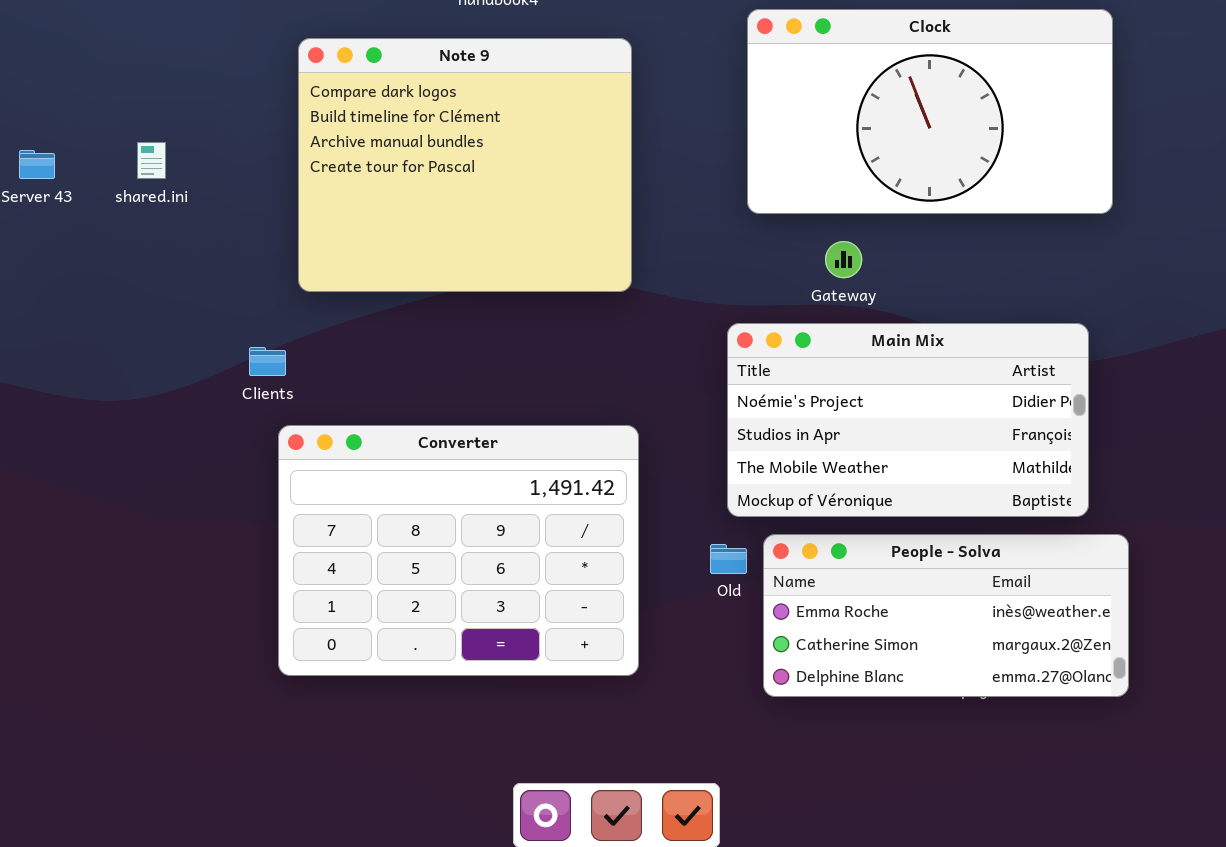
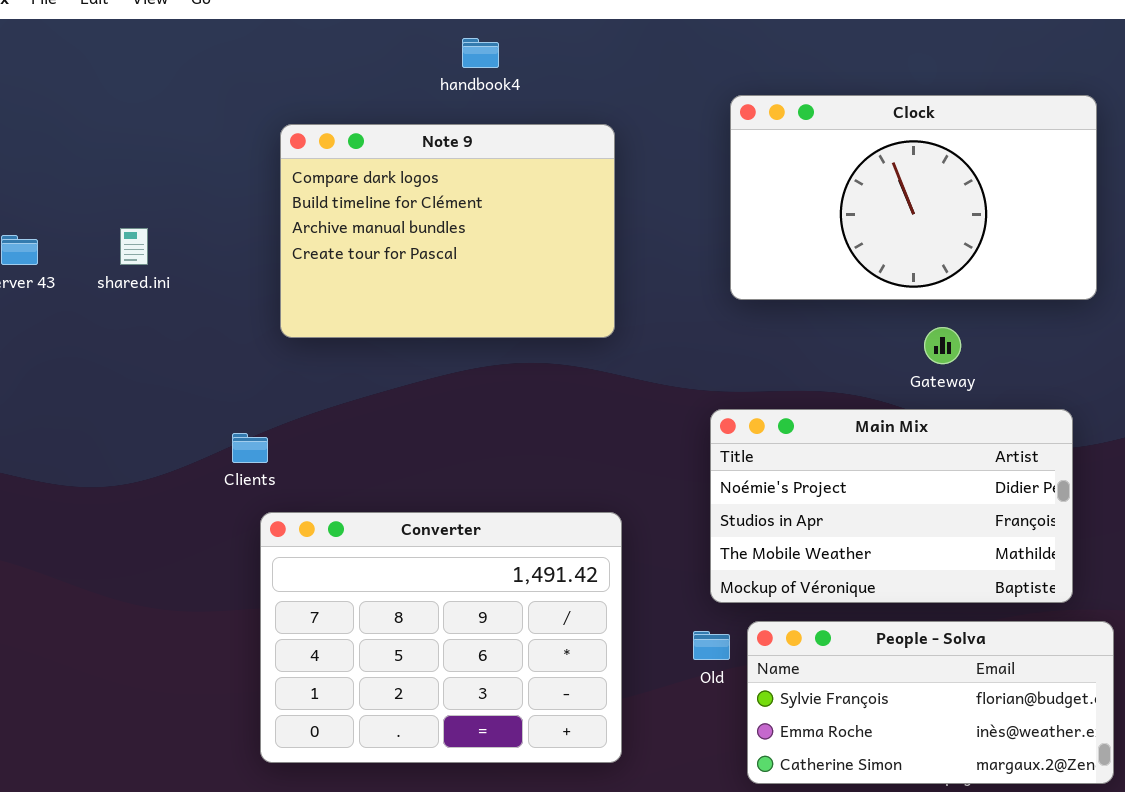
Note 9: [298,38,632,292] -> [280,124,615,338], resized
Gateway: [825,241,862,278] -> [924,327,961,364], moved
People - Solva: [763,534,1129,697] -> [747,621,1114,784], scrolled up 1 row

